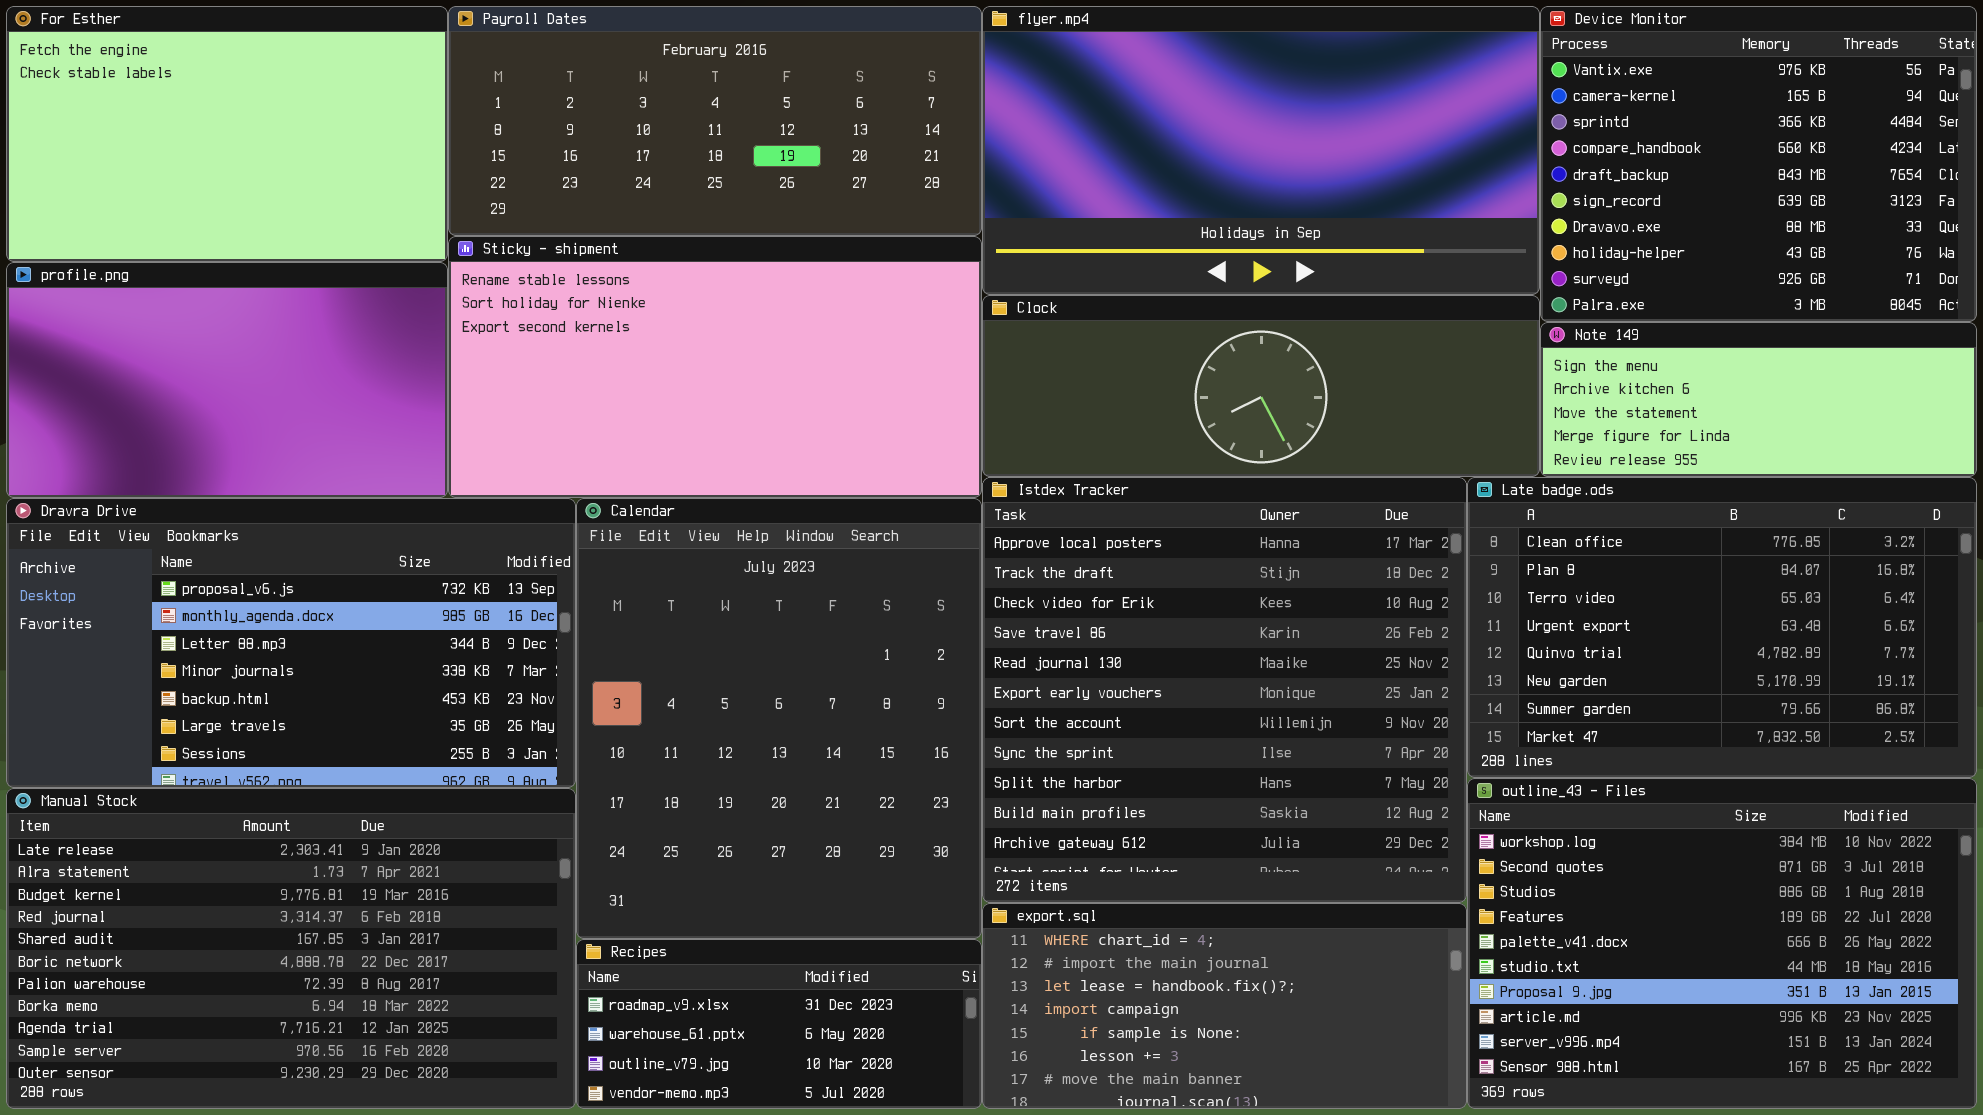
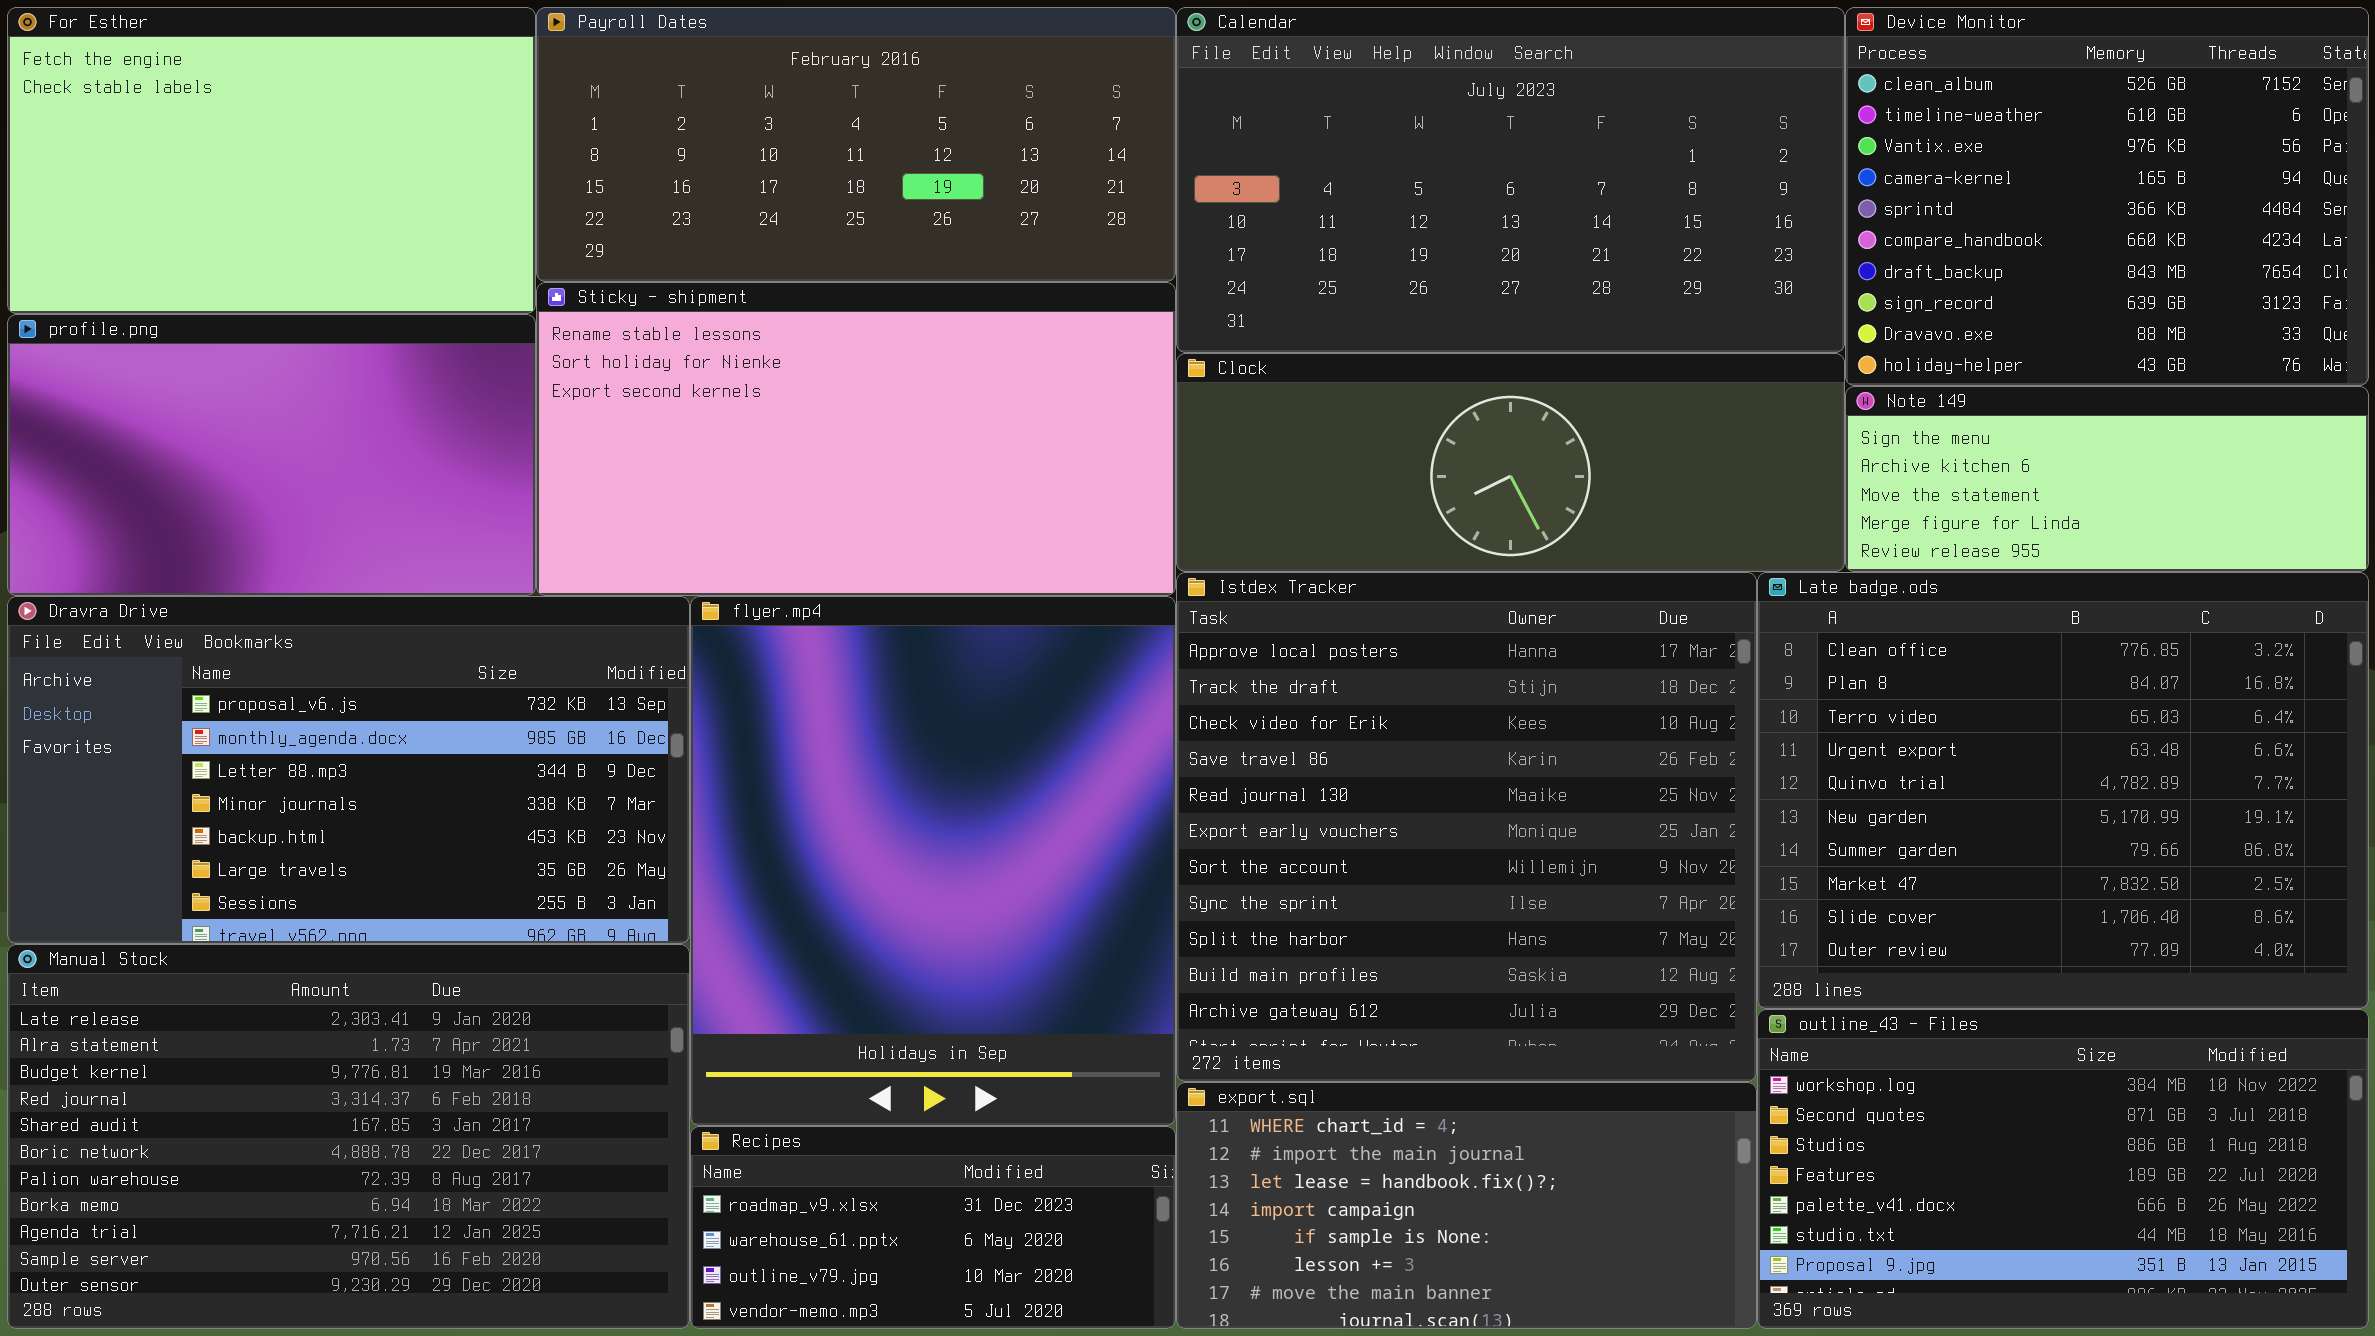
flyer.mp4: [982,6,1540,295] -> [690,596,1176,1126], moved, resized
Device Monitor: [1540,6,1977,322] -> [1845,7,2369,386], scrolled up 2 rows
Late badge.ods: [1467,477,1977,778] -> [1757,572,2369,1009], resized
Calendar: [576,498,982,939] -> [1176,7,1845,353], moved, resized
outline_43 - Files: [1467,778,1977,1109] -> [1757,1009,2369,1329], resized

